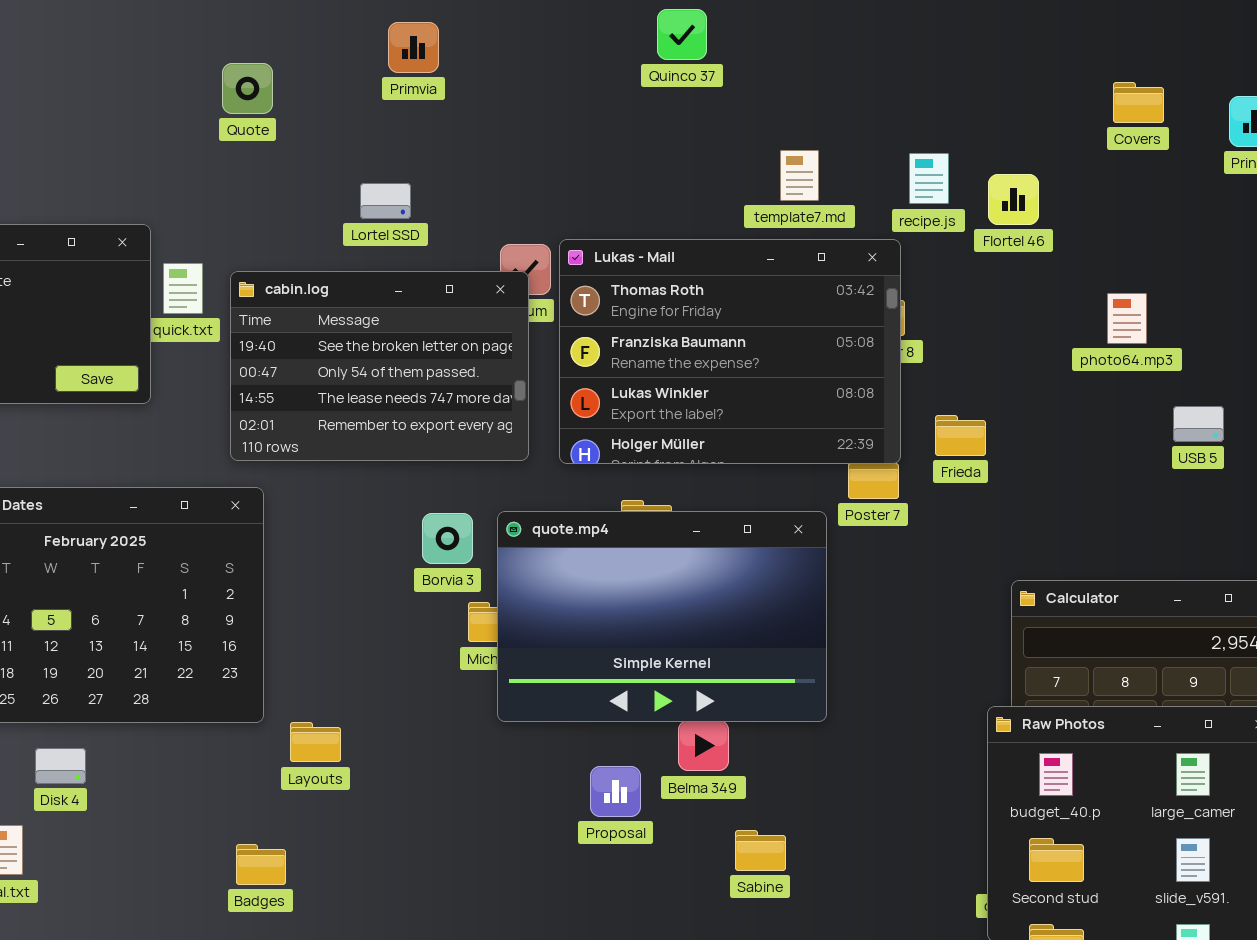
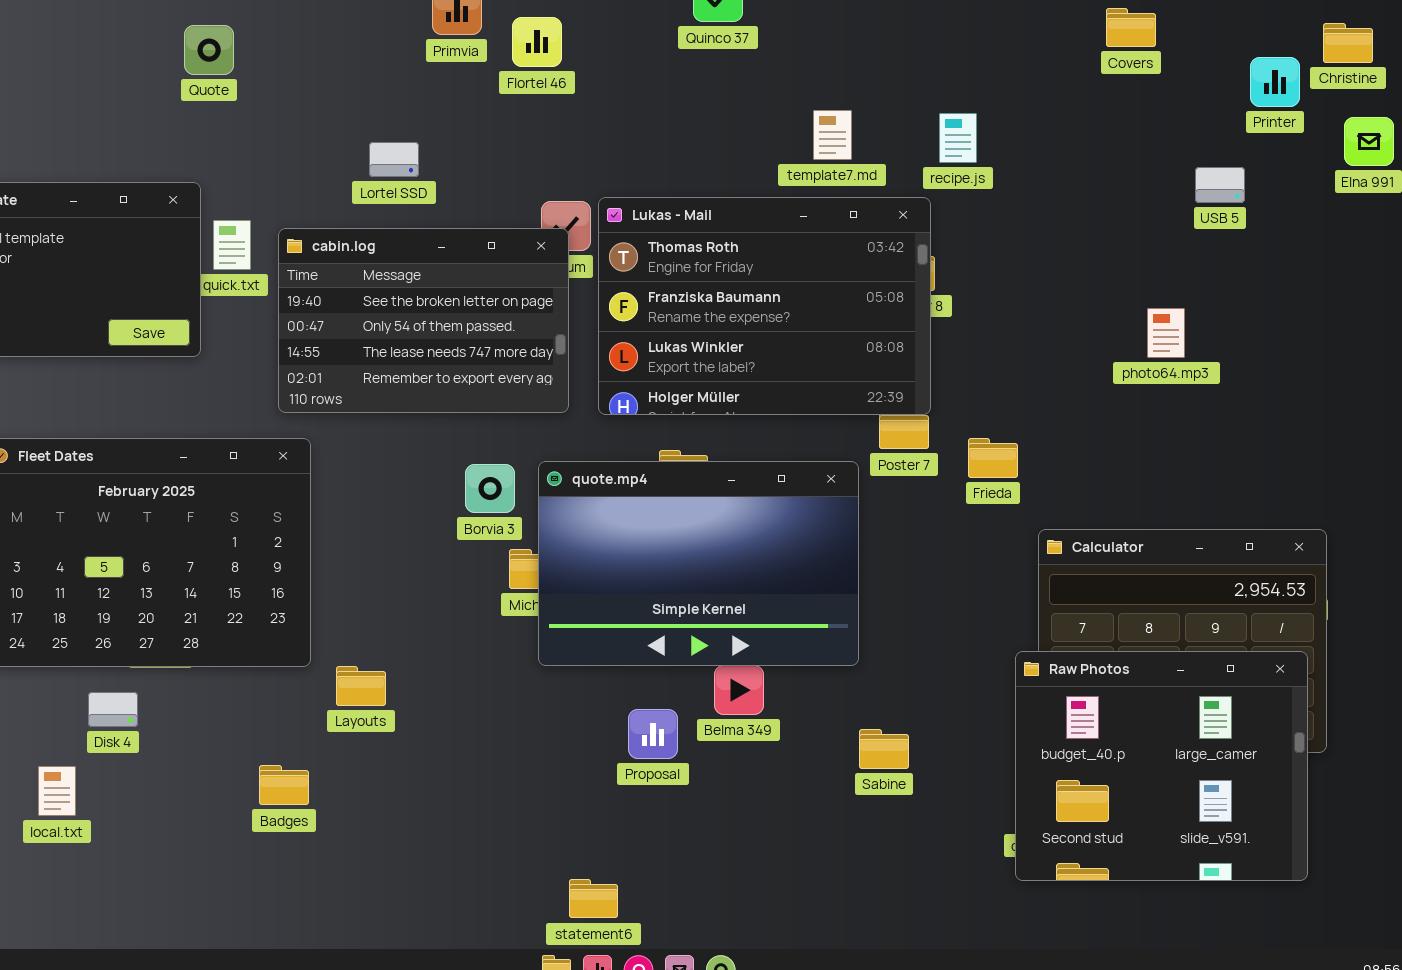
Quote: [222,63,273,114] -> [184,25,234,75], moved
Covers: [1113,82,1164,123] -> [1106,8,1156,47], moved
Flortel 46: [988,174,1039,225] -> [512,17,562,67], moved
Lortel SSD: [360,183,411,219] -> [369,142,419,177], moved
photo64.mp3: [1107,293,1147,344] -> [1147,308,1185,358], moved
USB 5: [1173,406,1224,442] -> [1195,167,1245,203], moved
Frieda: [935,415,986,456] -> [968,438,1018,478], moved
Sabine: [735,830,786,871] -> [859,729,909,769], moved
Badges: [236,844,286,885] -> [259,765,309,805], moved

